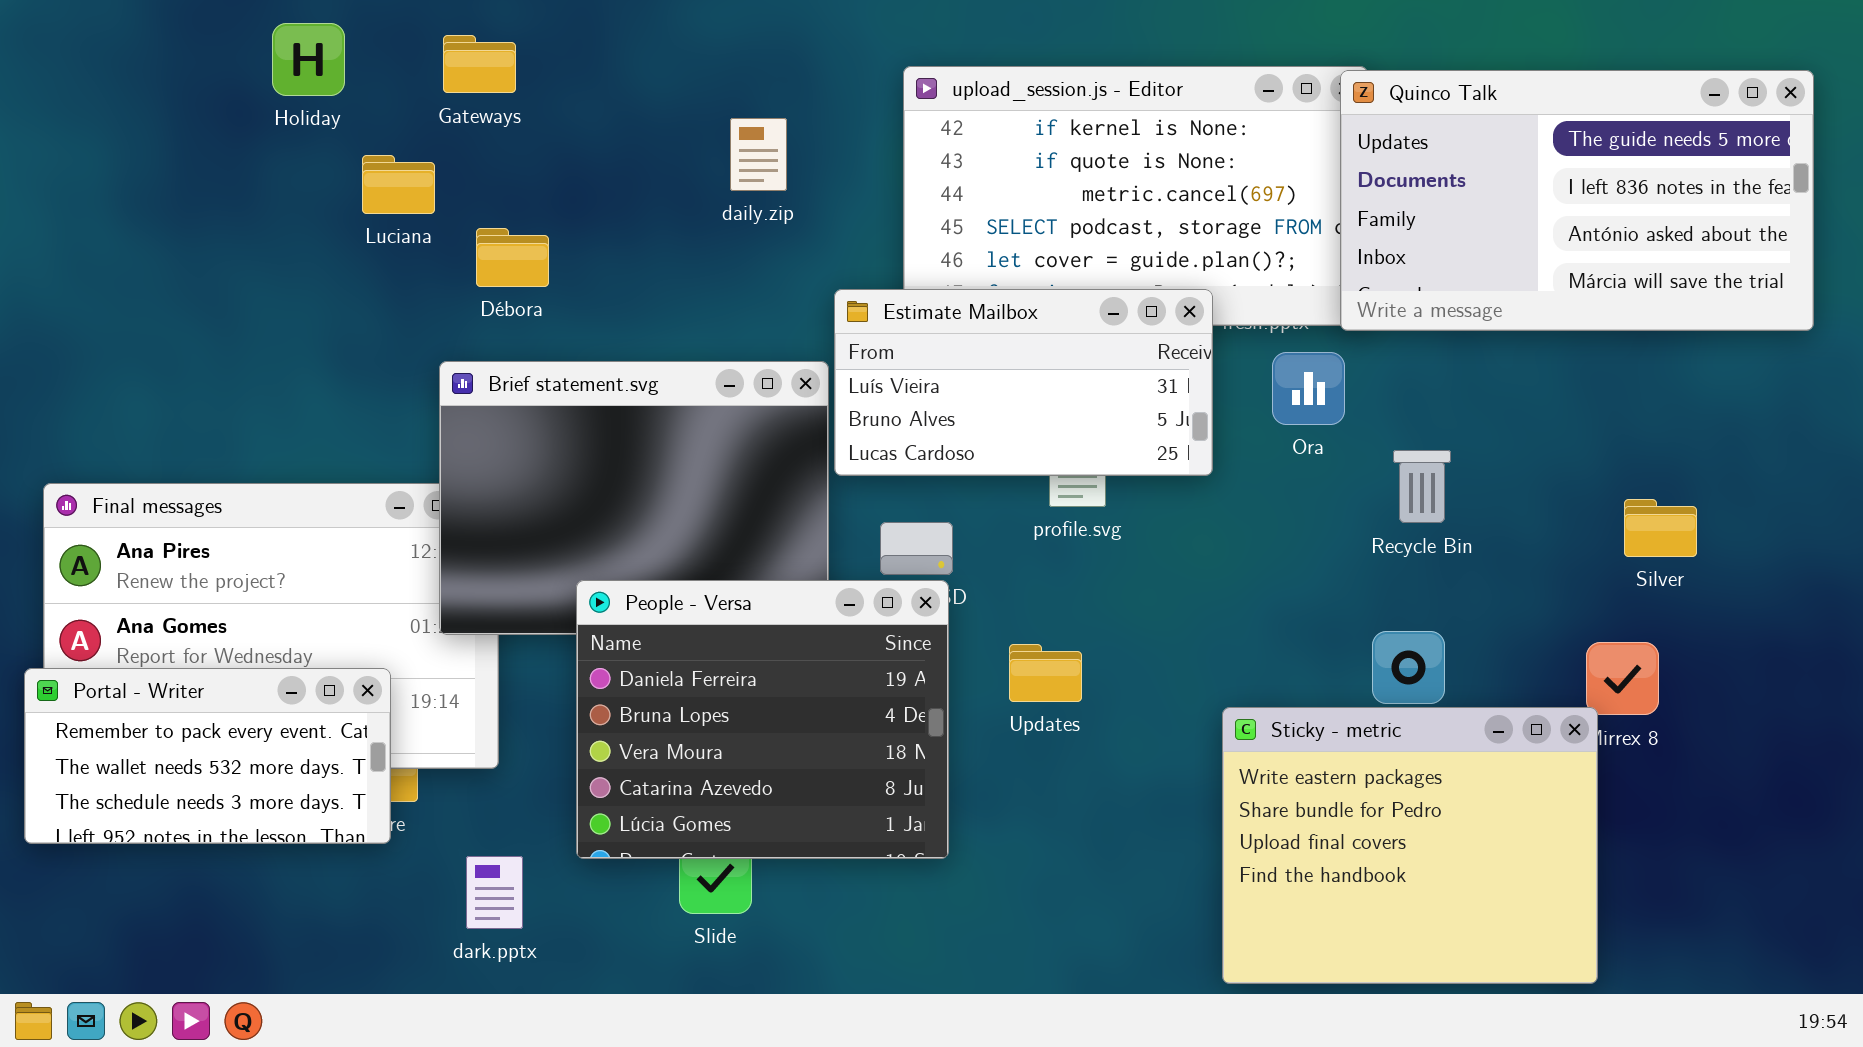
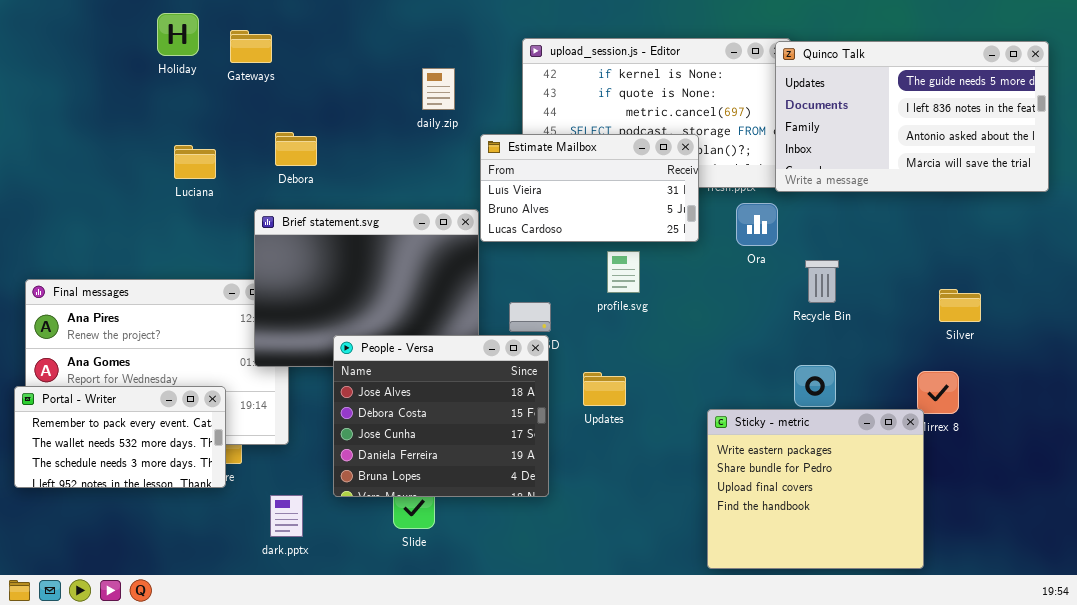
Gateways: [443,35,516,93] -> [230,30,272,63], moved
Luciana: [362,155,435,214] -> [174,145,216,179], moved
Estimate Mailbox: [834,289,1213,476] -> [480,134,699,242], moved
People - Versa: [576,580,949,859] -> [333,335,549,497], scrolled up 3 rows

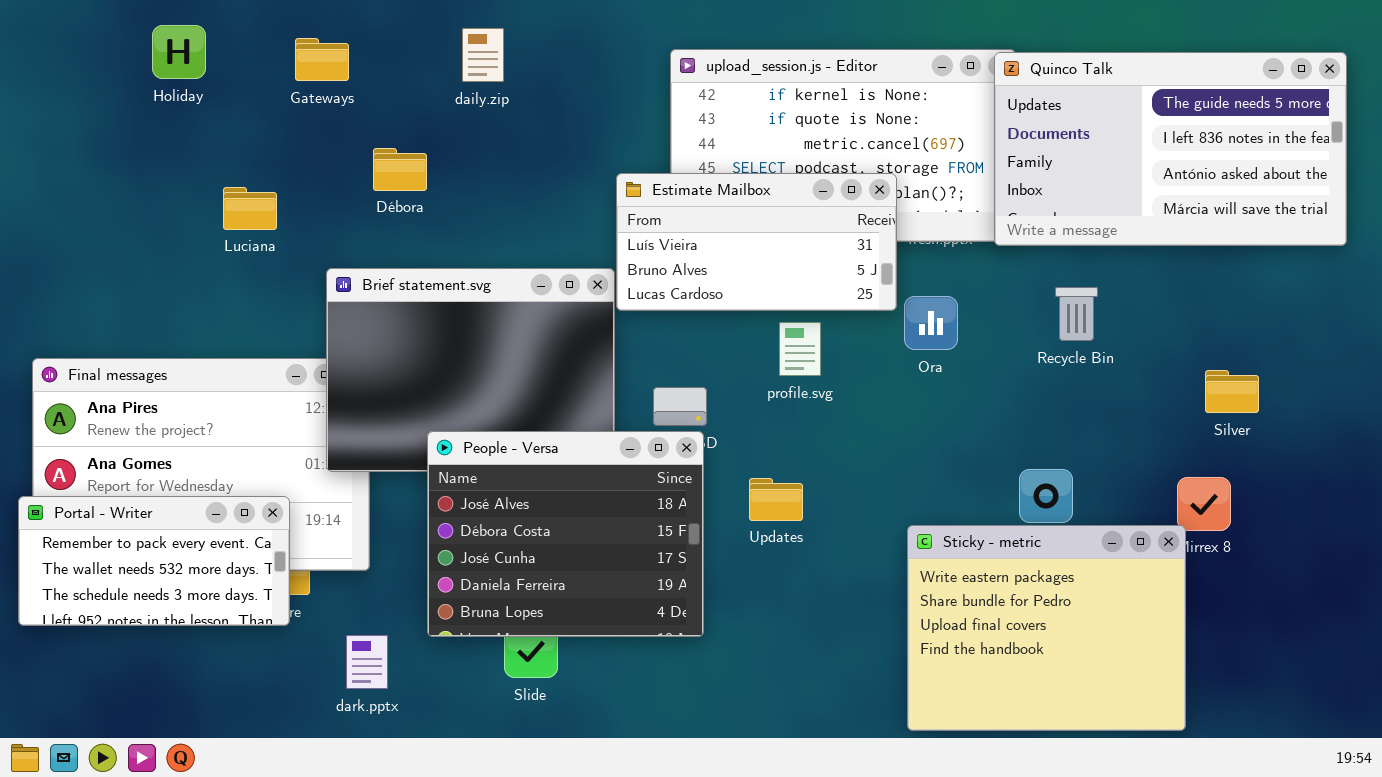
Holiday: [157,13,199,56] -> [152,25,206,79], moved
daily.zip: [422,68,455,110] -> [462,28,504,82], moved
Débora: [275,132,317,166] -> [373,148,427,191], moved
Ora: [736,203,778,246] -> [904,296,958,350], moved
Recycle Bin: [805,260,839,303] -> [1055,287,1098,341], moved

